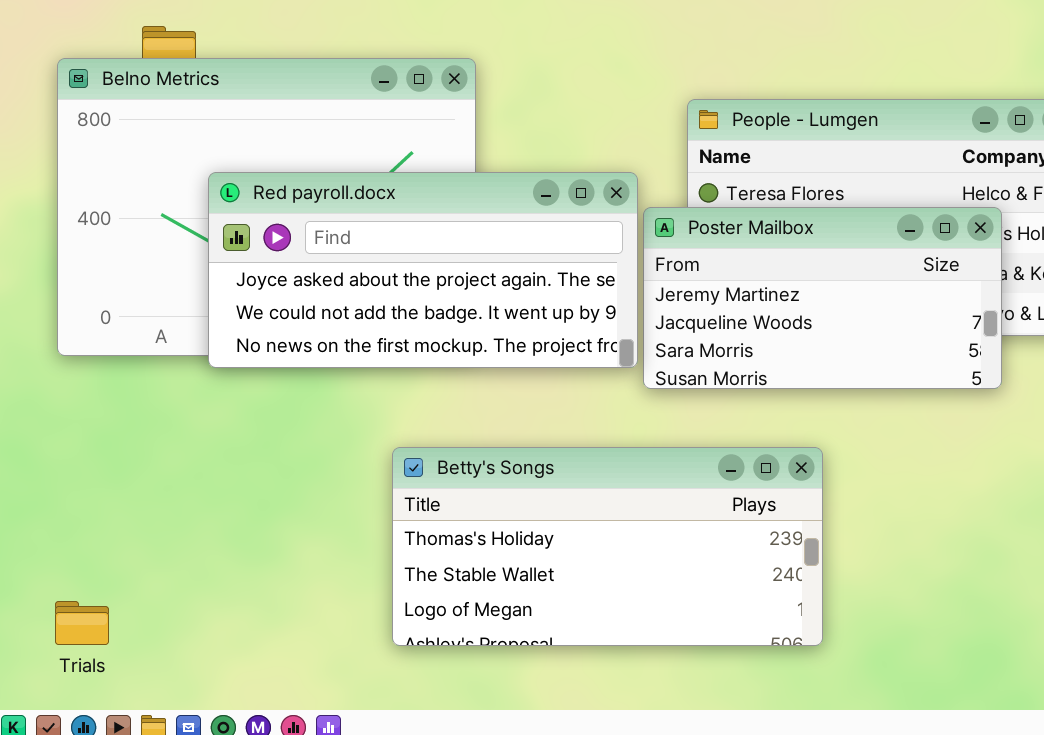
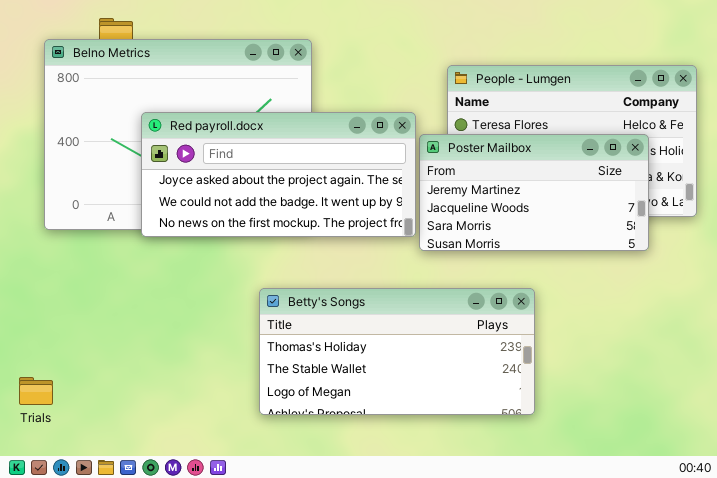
Trials: [55,601,109,645] -> [19,377,53,405], moved

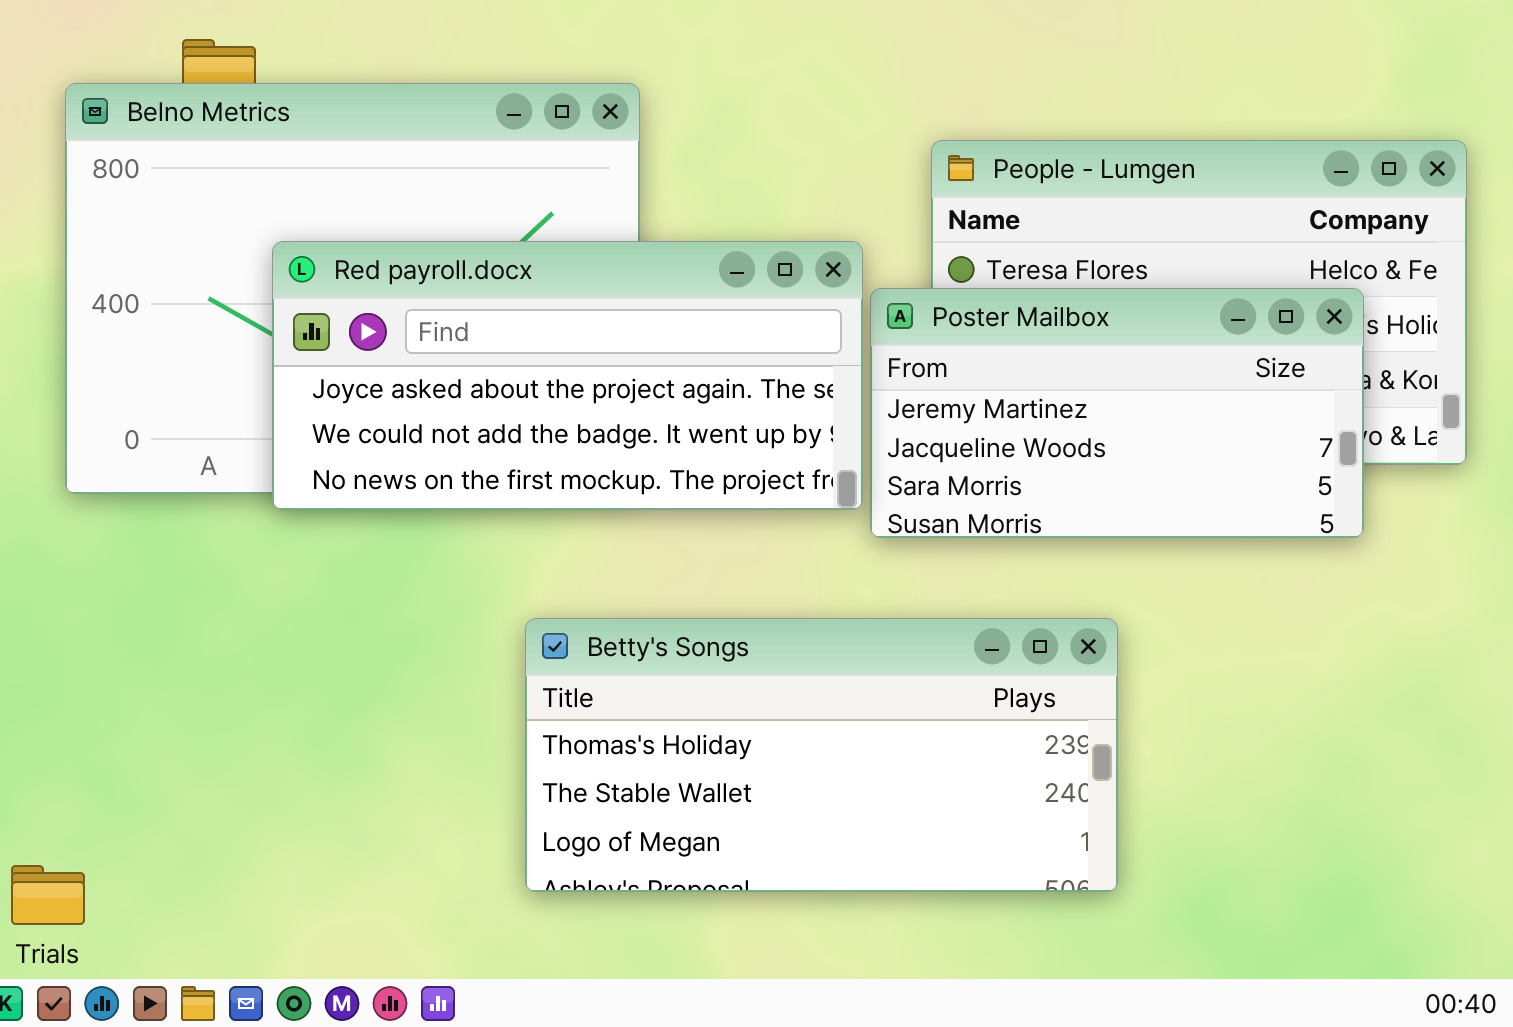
Trials: [19,377,53,405] -> [11,865,85,925], moved

